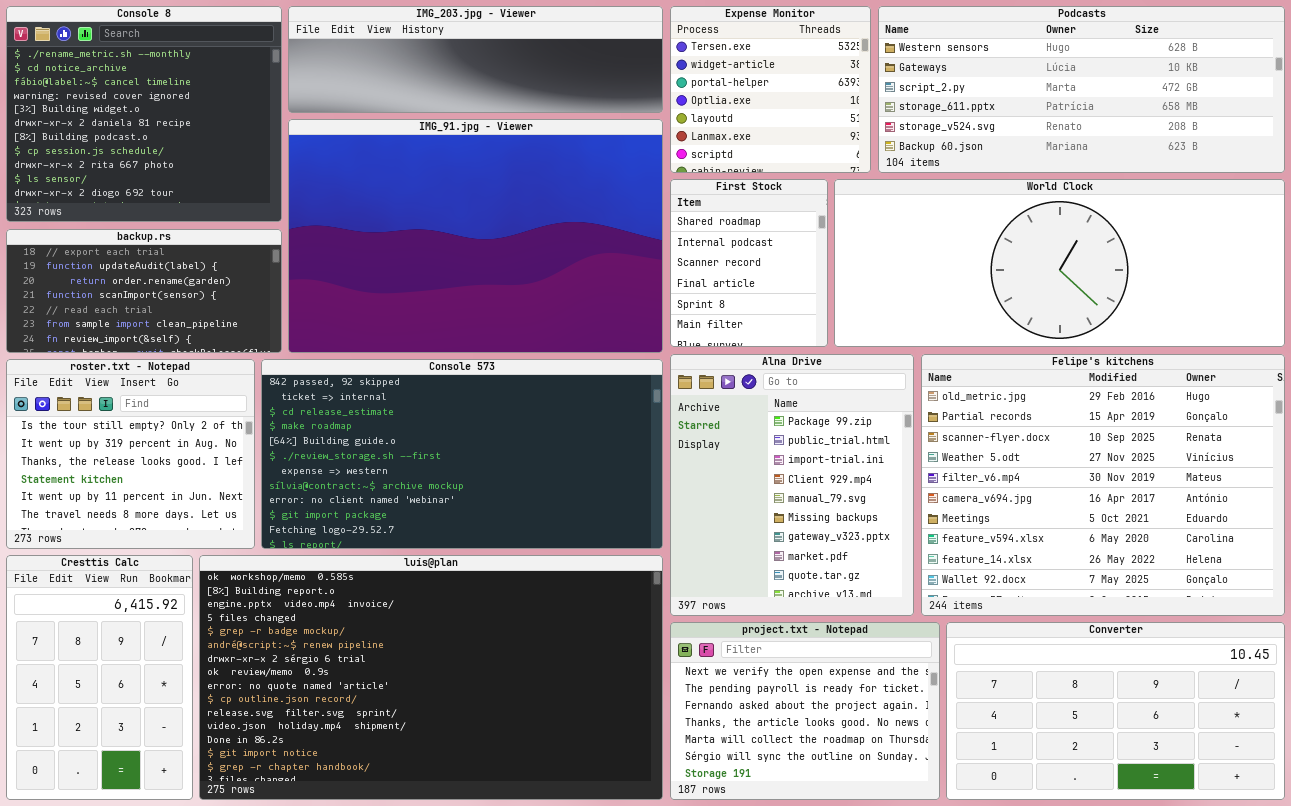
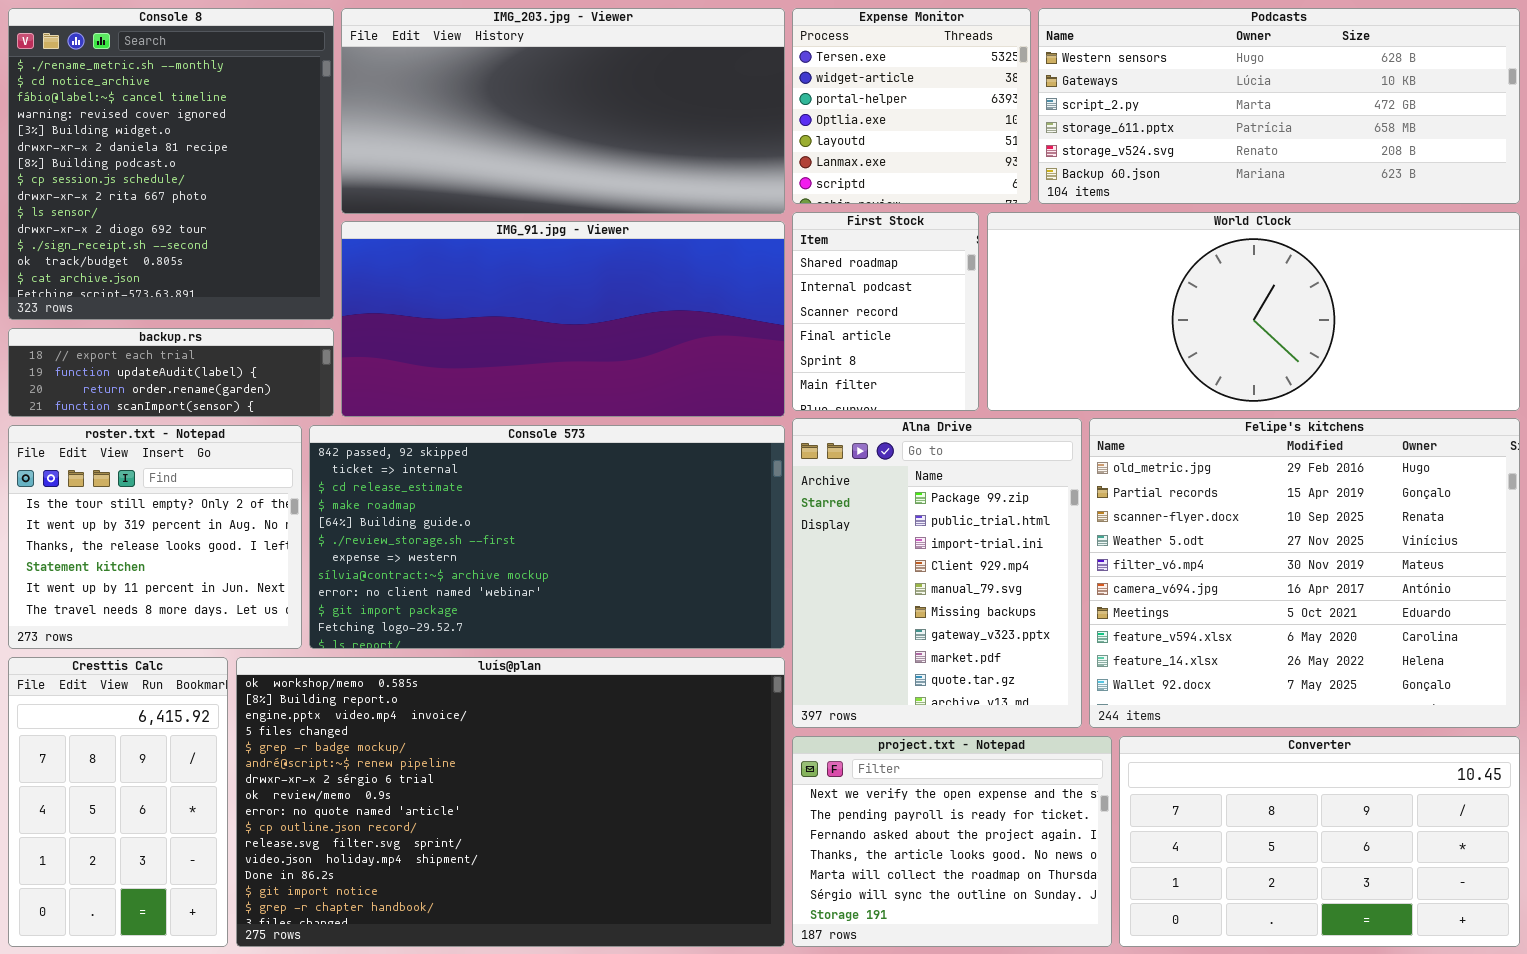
Console 8: [6,6,282,222] -> [8,8,334,320], resized
IMG_203.jpg - Viewer: [288,6,663,113] -> [341,8,785,214], resized
IMG_91.jpg - Viewer: [288,119,663,353] -> [341,221,785,417], resized
backup.rs: [6,229,282,353] -> [8,328,334,417], resized

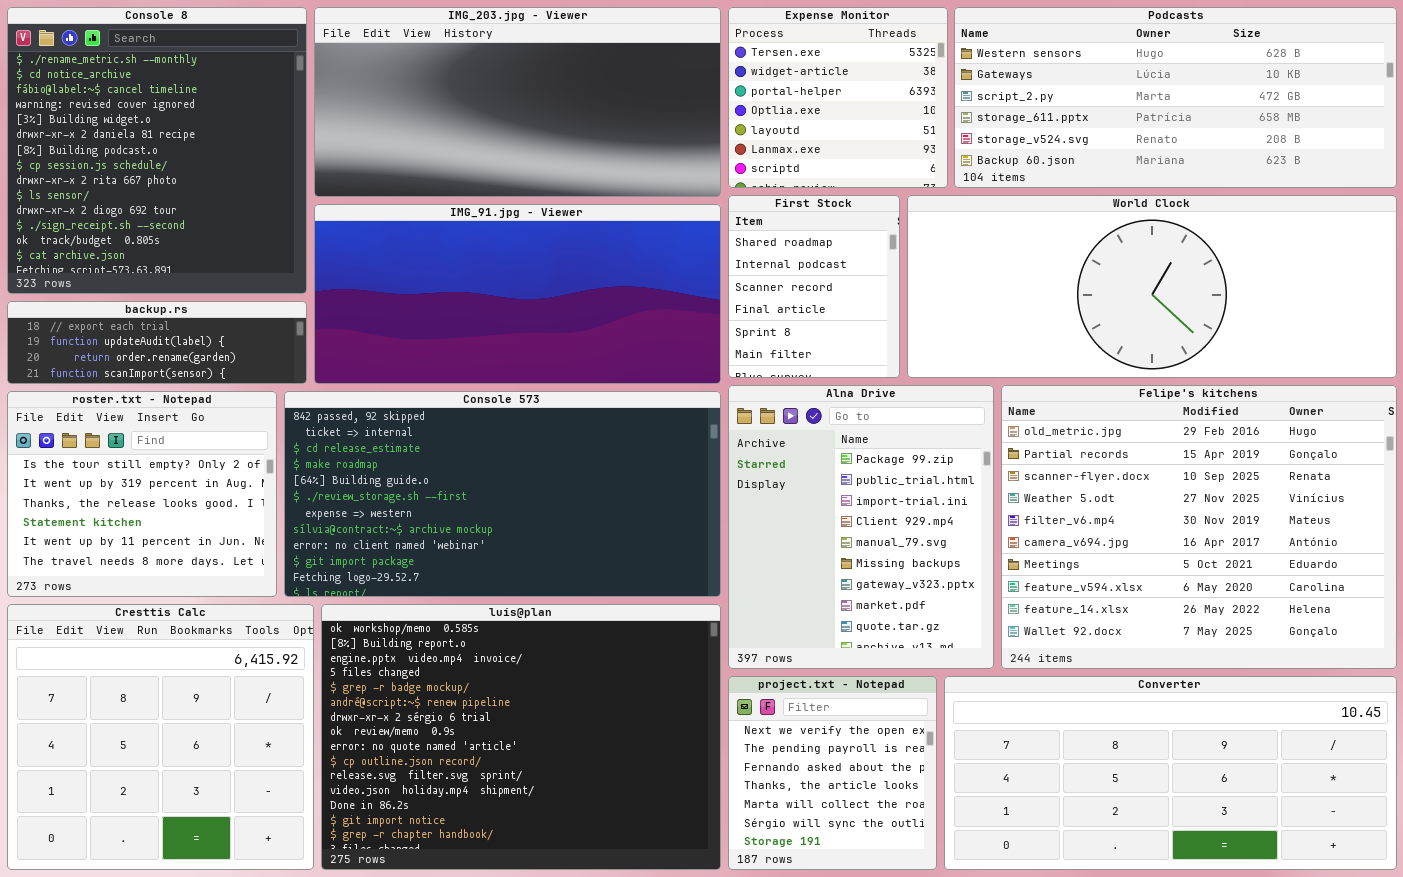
Cresttis Calc: [8,657,228,947] -> [7,604,314,870], resized
luís@plan: [236,657,785,947] -> [321,604,721,870], resized
project.txt - Notepad: [792,736,1112,947] -> [728,676,937,870], resized
Converter: [1119,736,1520,947] -> [944,676,1397,870], resized

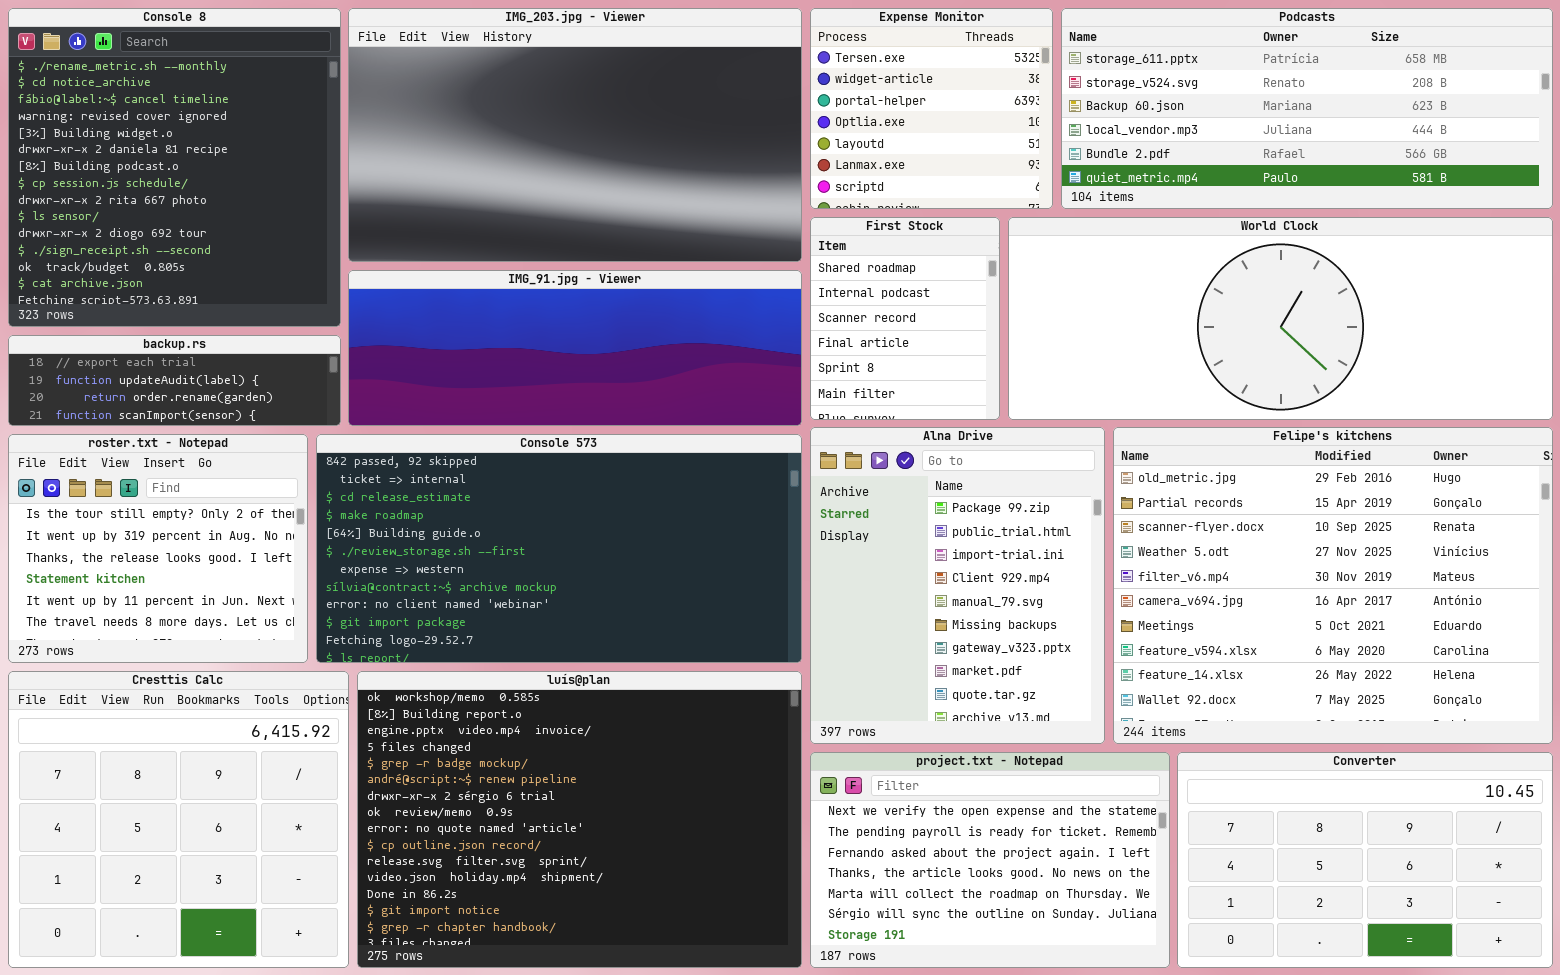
IMG_203.jpg - Viewer: [314,7,721,197] -> [348,8,802,262], resized
Podcasts: [954,7,1397,188] -> [1061,8,1553,209], scrolled down 3 rows
IMG_91.jpg - Viewer: [314,204,721,384] -> [348,270,802,426], resized
project.txt - Notepad: [728,676,937,870] -> [810,752,1170,968], resized
Converter: [944,676,1397,870] -> [1177,752,1553,968], resized

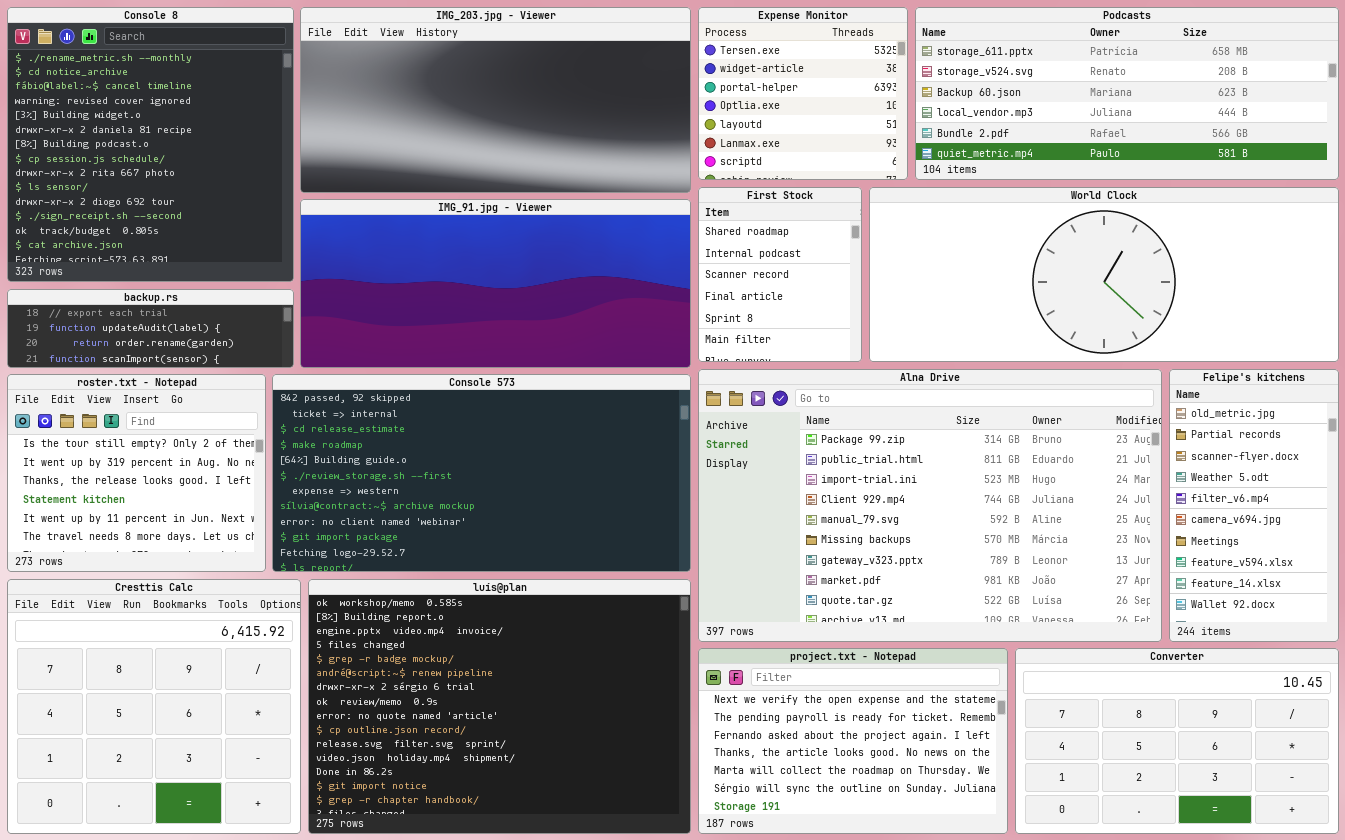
IMG_203.jpg - Viewer: [348,8,802,262] -> [300,7,691,193], resized
IMG_91.jpg - Viewer: [348,270,802,426] -> [300,199,691,368], resized
Alna Drive: [810,427,1105,744] -> [698,369,1162,642], resized
Felipe's kitchens: [1113,427,1553,744] -> [1169,369,1339,642], resized

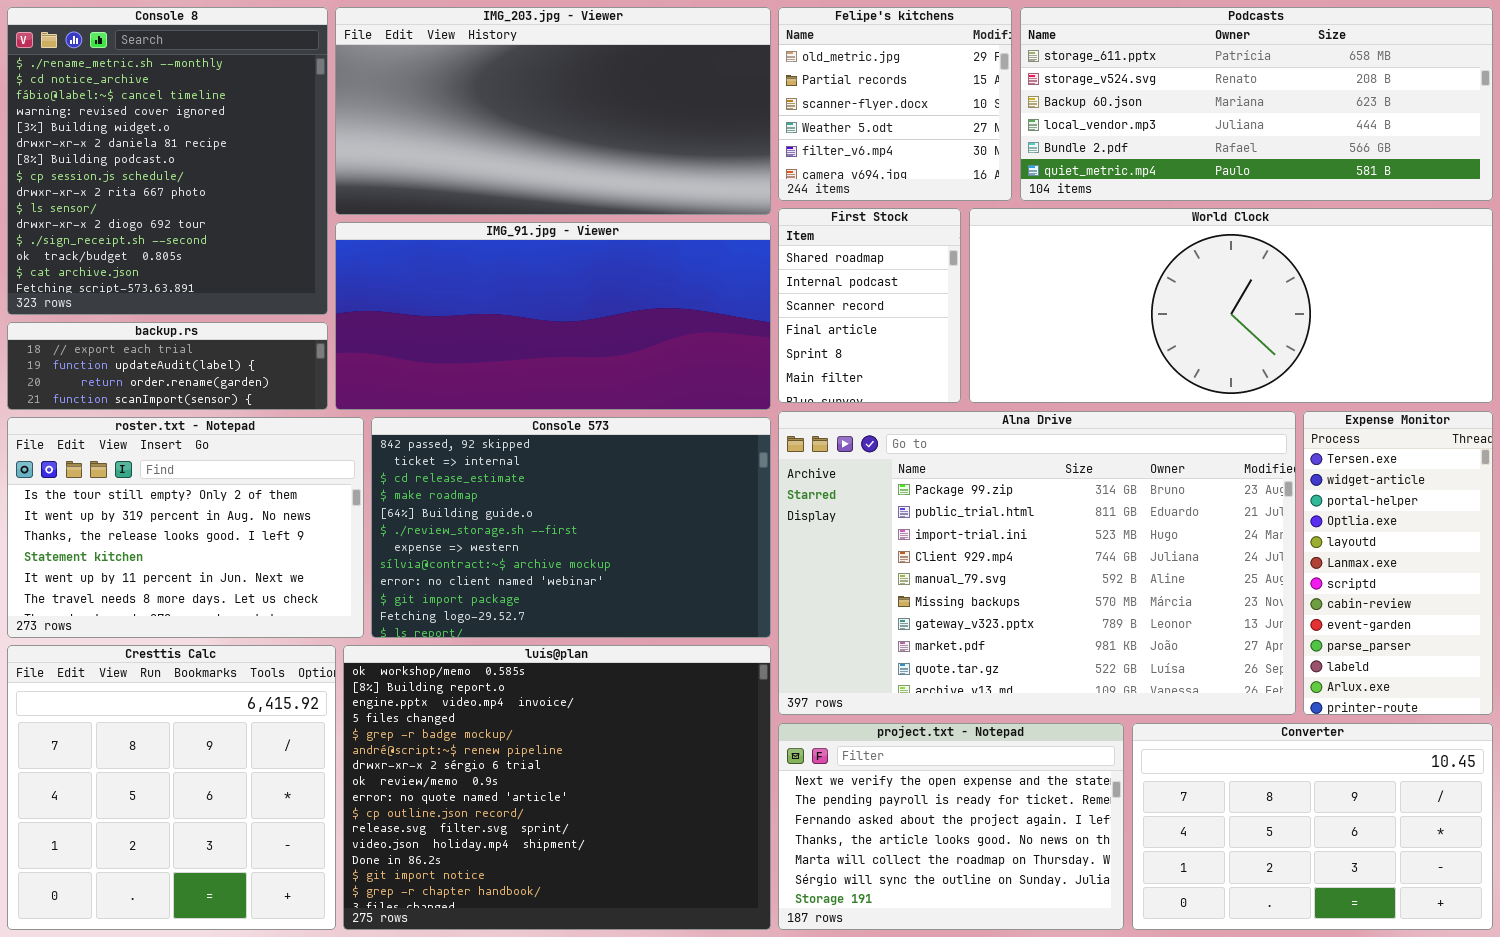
Expense Monitor: [698,7,908,180] -> [1303,411,1493,715], moved, resized
Felipe's kitchens: [1169,369,1339,642] -> [778,7,1012,201], moved, resized
roster.txt - Notepad: [7,374,266,572] -> [7,417,364,638], resized
Console 573: [272,374,691,572] -> [371,417,771,638], resized

